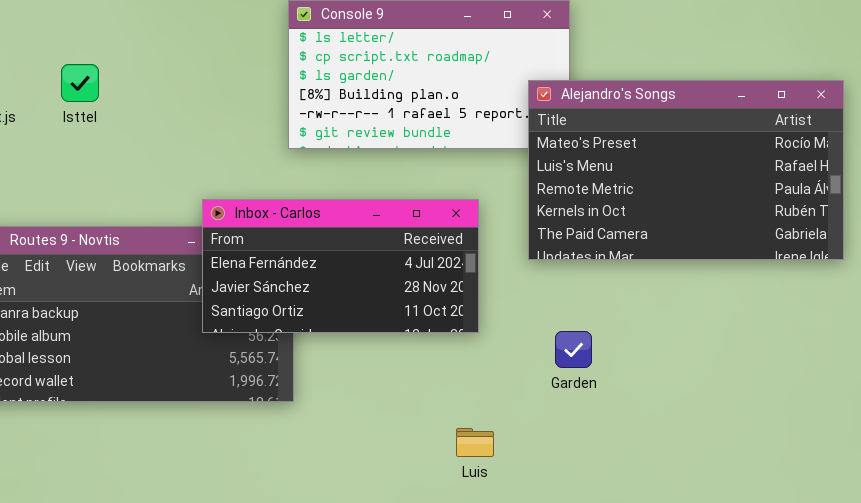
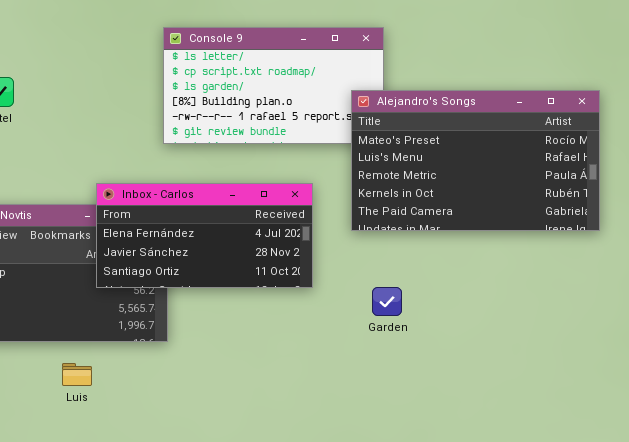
Luis: [456,428,494,457] -> [62,363,92,386], moved

